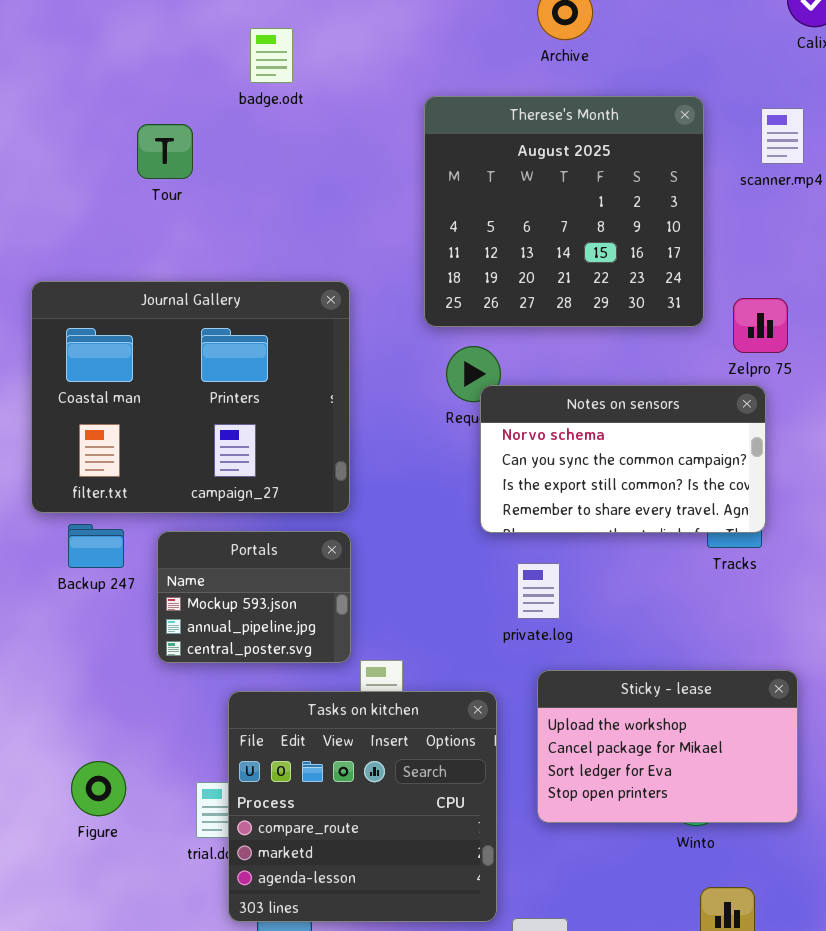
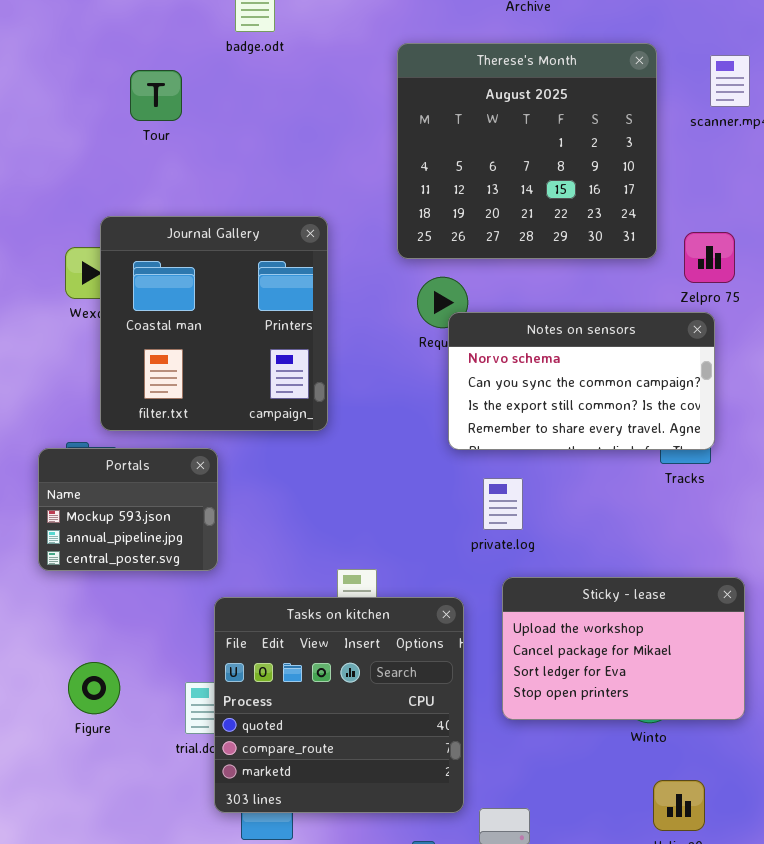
Journal Gallery: [31,281,350,513] -> [100,216,328,431], resized
Portals: [157,531,351,663] -> [38,448,218,571], moved
Tasks on kitchen: [228,691,497,922] -> [214,597,464,813], scrolled up 1 row

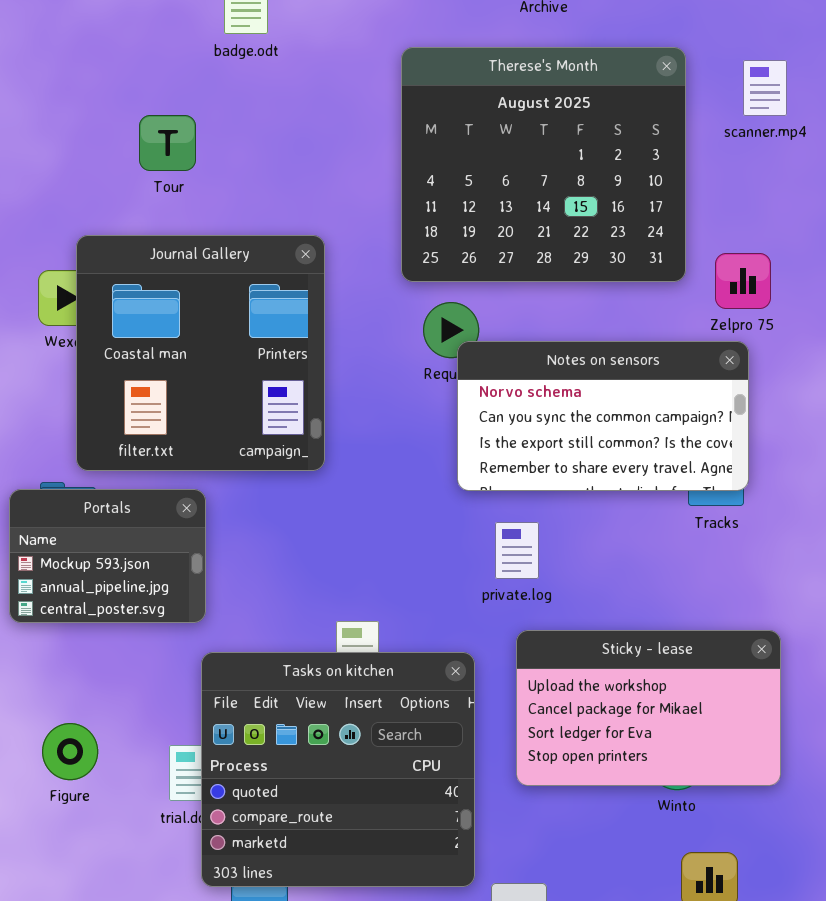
Tour: [130,70,182,121] -> [139,115,196,171], moved

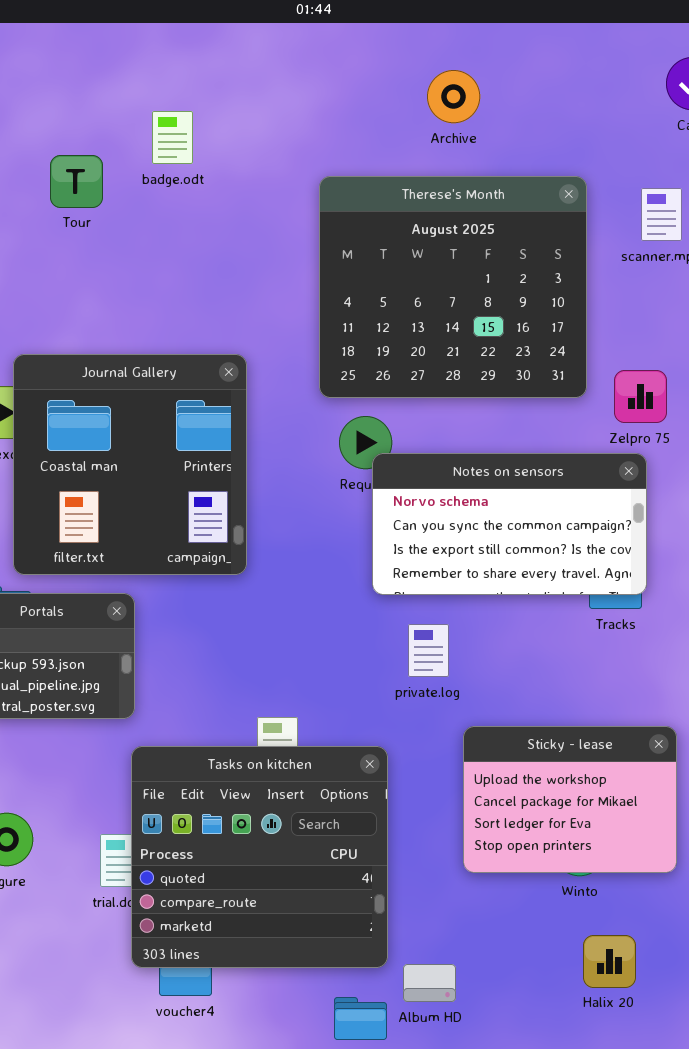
Tour: [139,115,196,171] -> [50,155,103,208], moved
Sticky - lease: [516,630,781,786] -> [463,726,677,873], resized

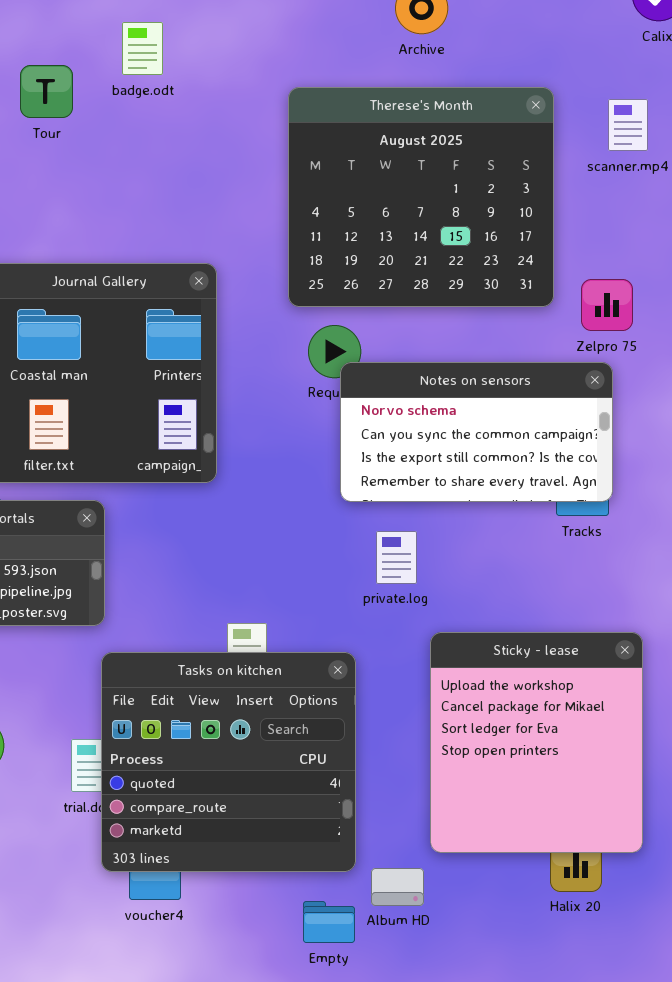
Sticky - lease: [463,726,677,873] -> [430,632,643,853], resized

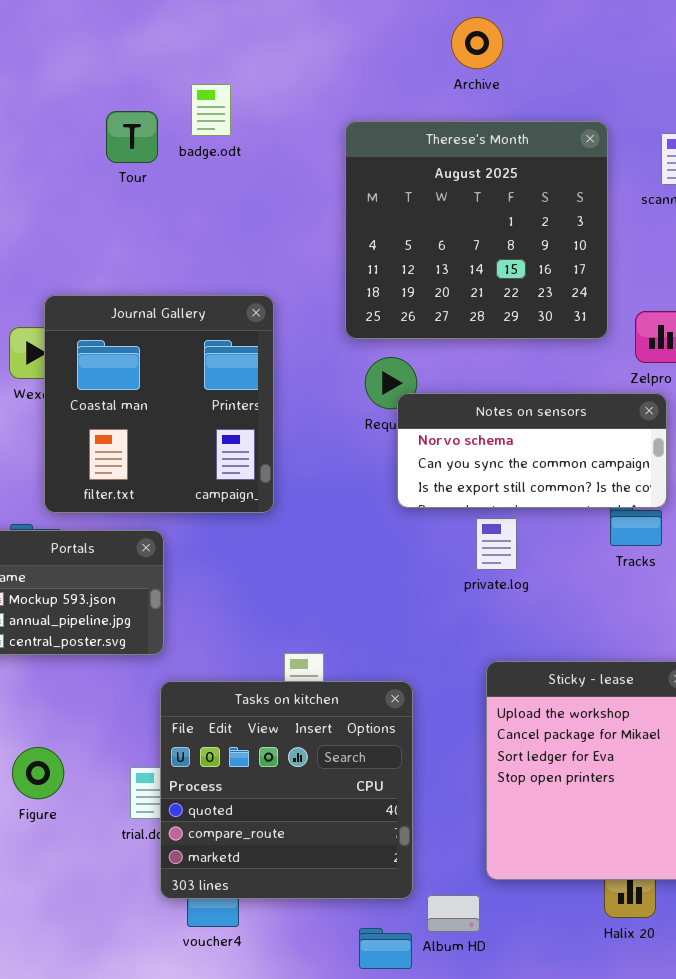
badge.odt: [122,22,163,75] -> [191,84,231,136], moved
Tour: [20,65,73,118] -> [106,111,158,163], moved
Notes on sensors: [340,362,613,502] -> [397,393,667,508], resized
private.log: [376,531,417,584] -> [476,518,517,570], moved

